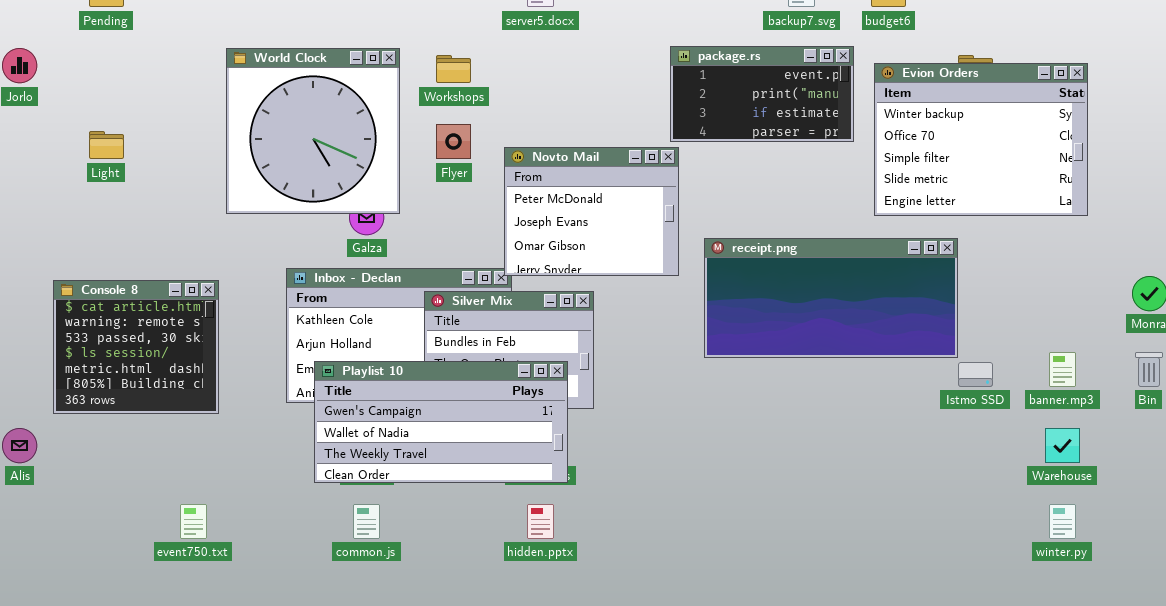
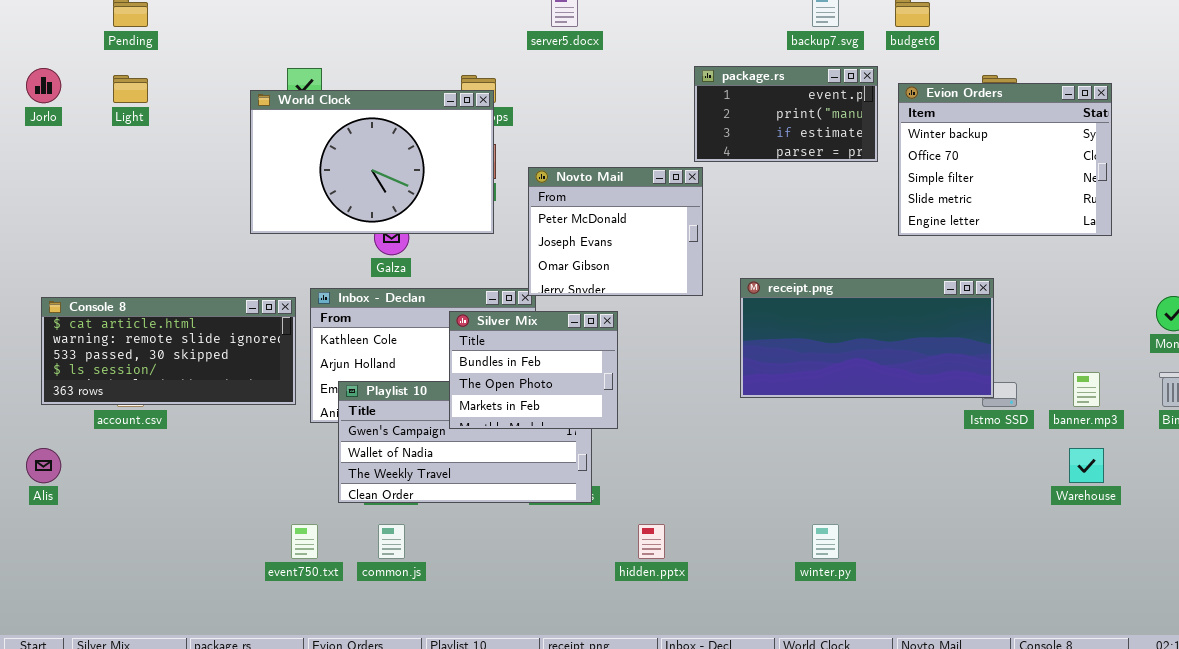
World Clock: [226,48,400,214] -> [250,90,494,234], resized
Light: [89,131,124,159] -> [113,75,148,103], moved
receipt.png: [704,238,958,358] -> [740,278,994,398], moved
Console 8: [53,280,219,414] -> [41,297,296,405], moved, resized
Silver Mix: [424,291,594,409] -> [449,311,618,429], raised
event750.txt: [180,504,207,539] -> [291,524,318,559], moved
hidden.pptx: [527,504,554,539] -> [638,524,665,559], moved
winter.py: [1049,504,1076,539] -> [812,524,839,559], moved

